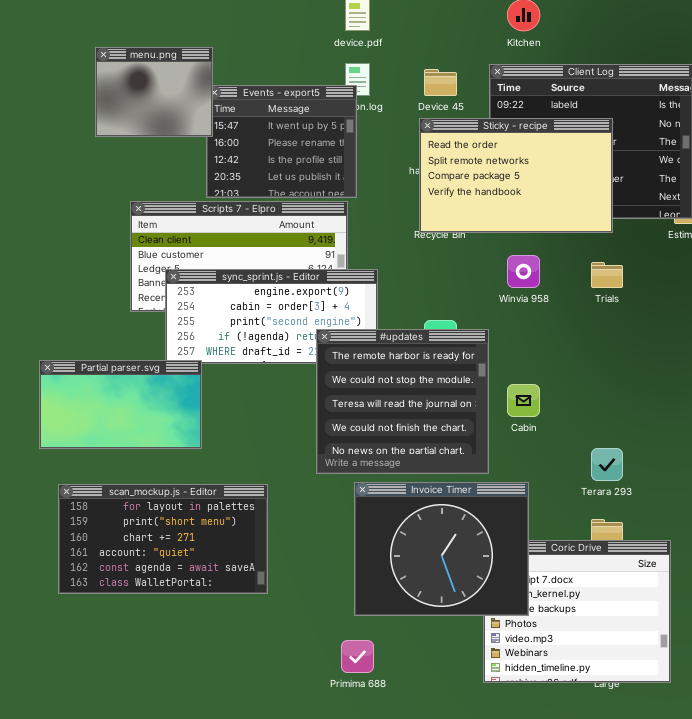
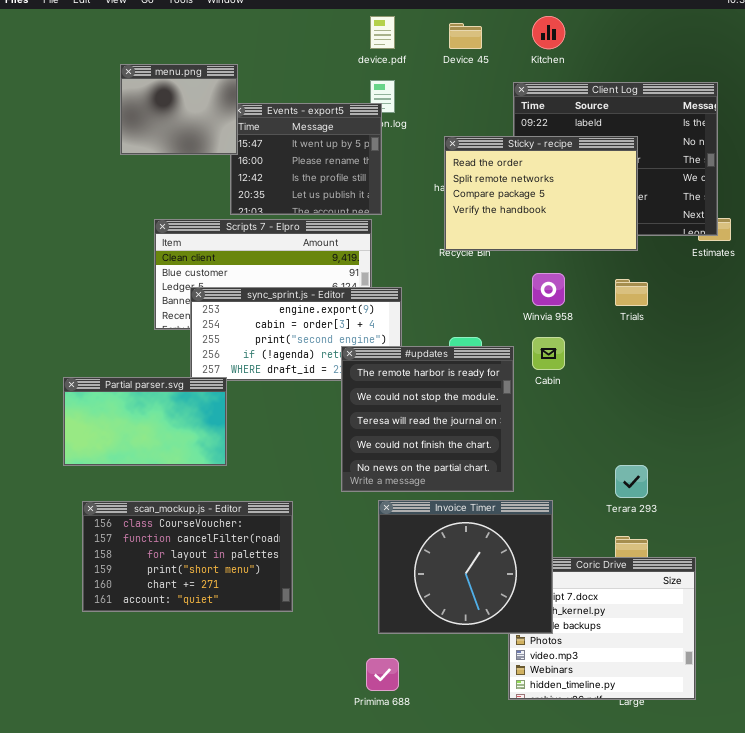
Device 45: [424,69,457,96] -> [449,23,482,49], moved
Cabin: [507,384,540,417] -> [532,337,565,370], moved
scan_mockup.js - Editor: [58,484,268,594] -> [82,501,293,612], scrolled up 2 rows

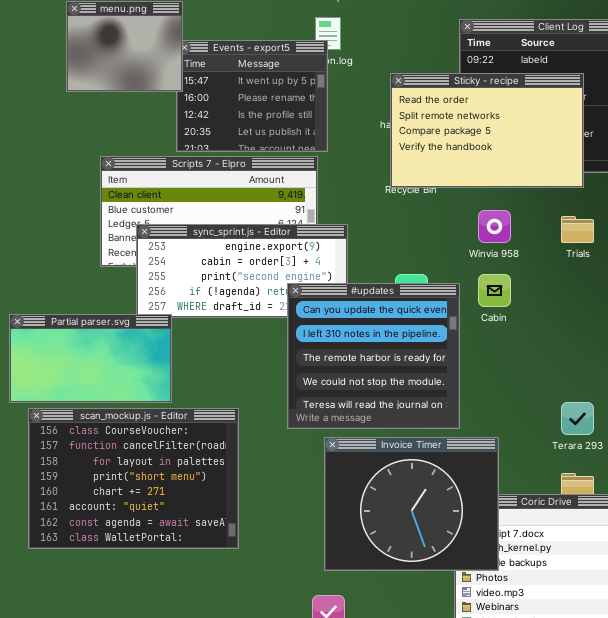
#updates: [341,346,514,492] -> [287,283,460,429], scrolled up 2 rows
scan_mockup.js - Editor: [82,501,293,612] -> [28,408,239,549], resized

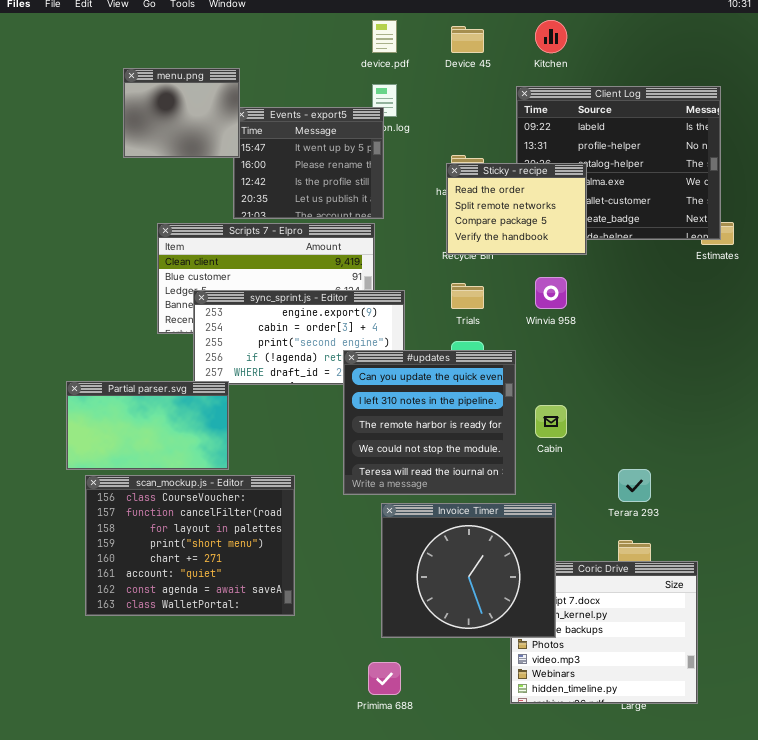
Sticky - recipe: [390,73,584,188] -> [446,163,587,255], resized
Trials: [561,216,594,243] -> [451,283,484,309], moved
Cabin: [478,274,511,307] -> [535,405,567,438], moved

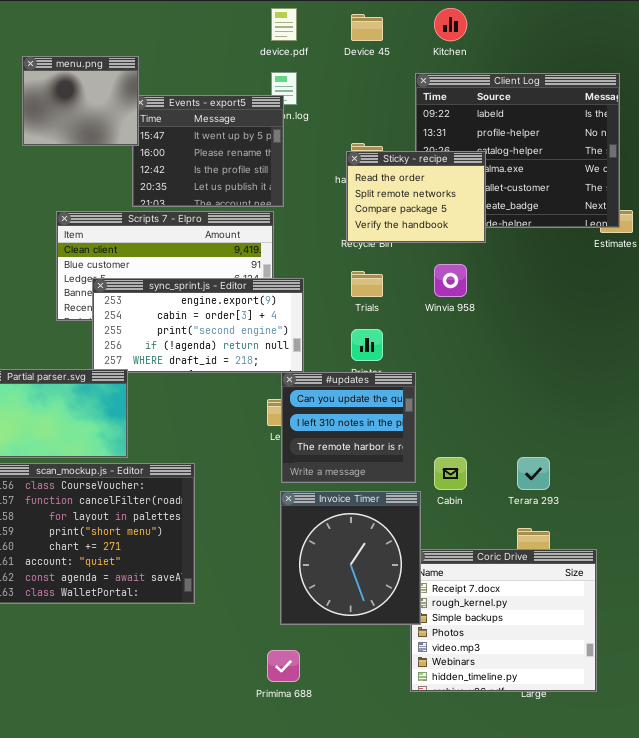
#updates: [343,350,516,495] -> [281,372,416,483], resized
Cabin: [535,405,567,438] -> [434,457,467,490], moved
Invoice Timer: [381,503,556,638] -> [280,491,421,625], resized

